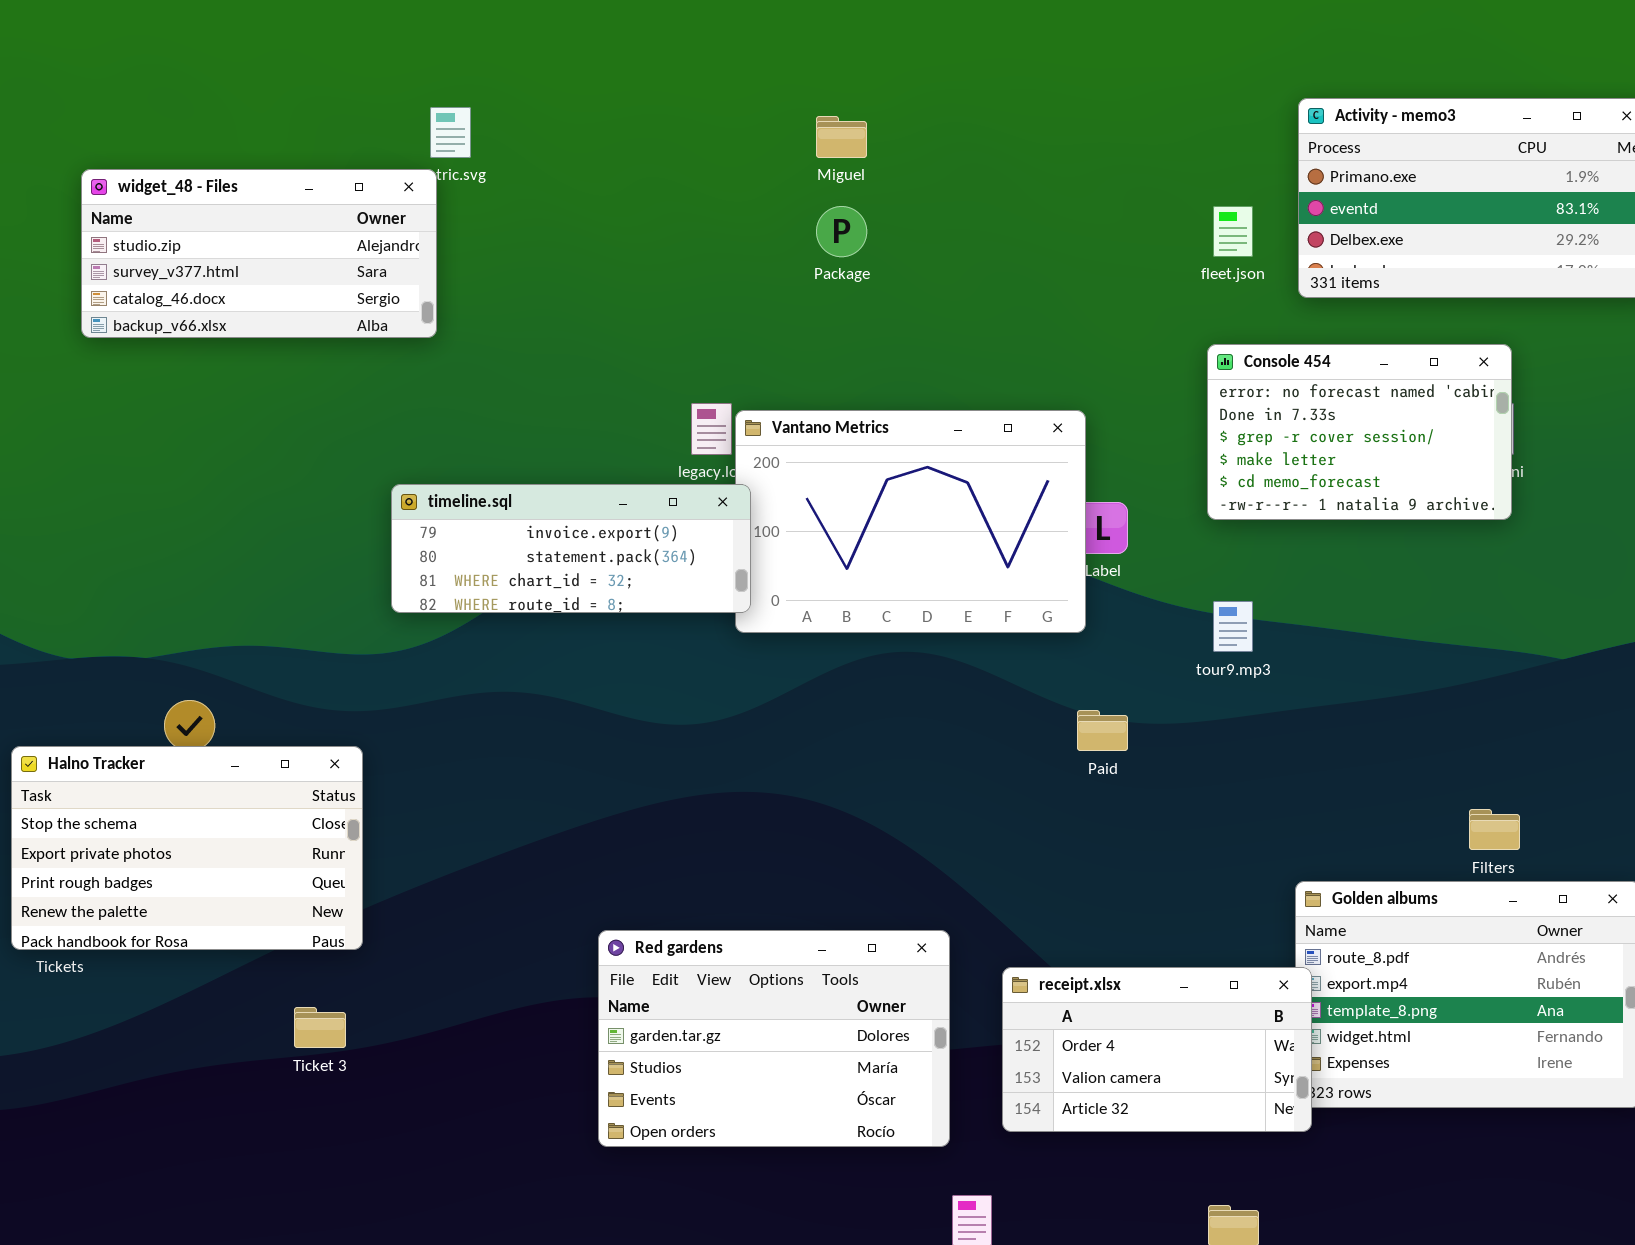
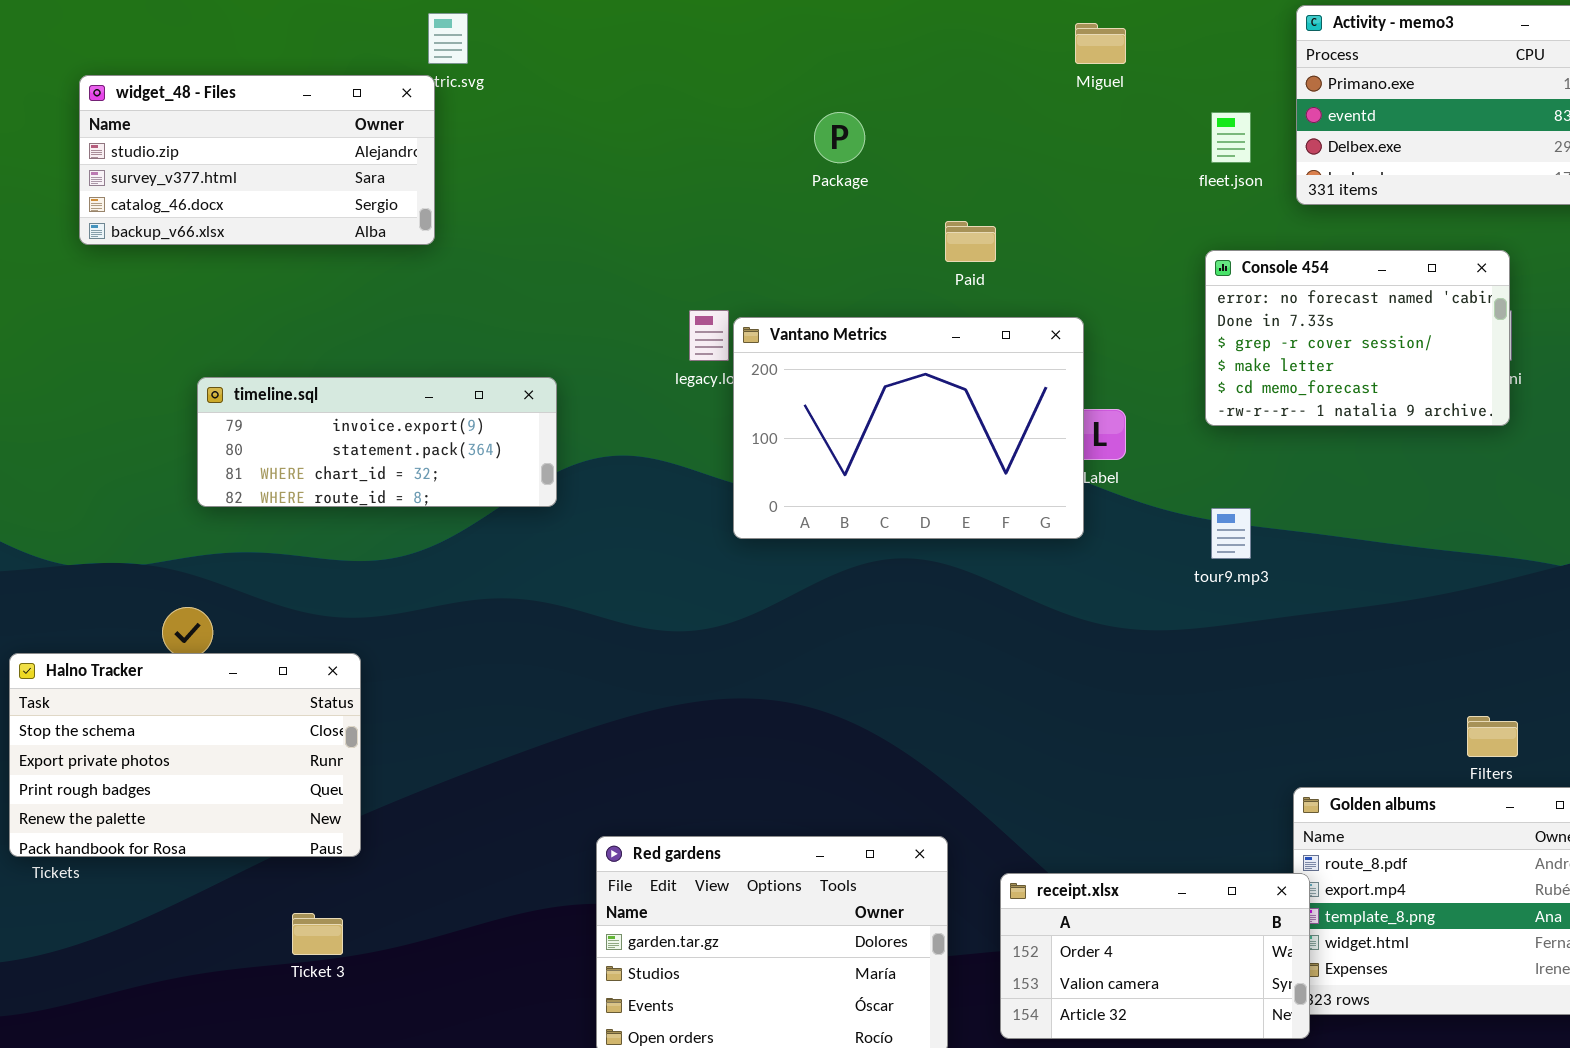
Miguel: [816,116,867,158] -> [1075,23,1126,64], moved
timeline.sql: [391,484,751,613] -> [197,377,557,507], moved
Paid: [1077,710,1128,751] -> [945,221,996,262], moved

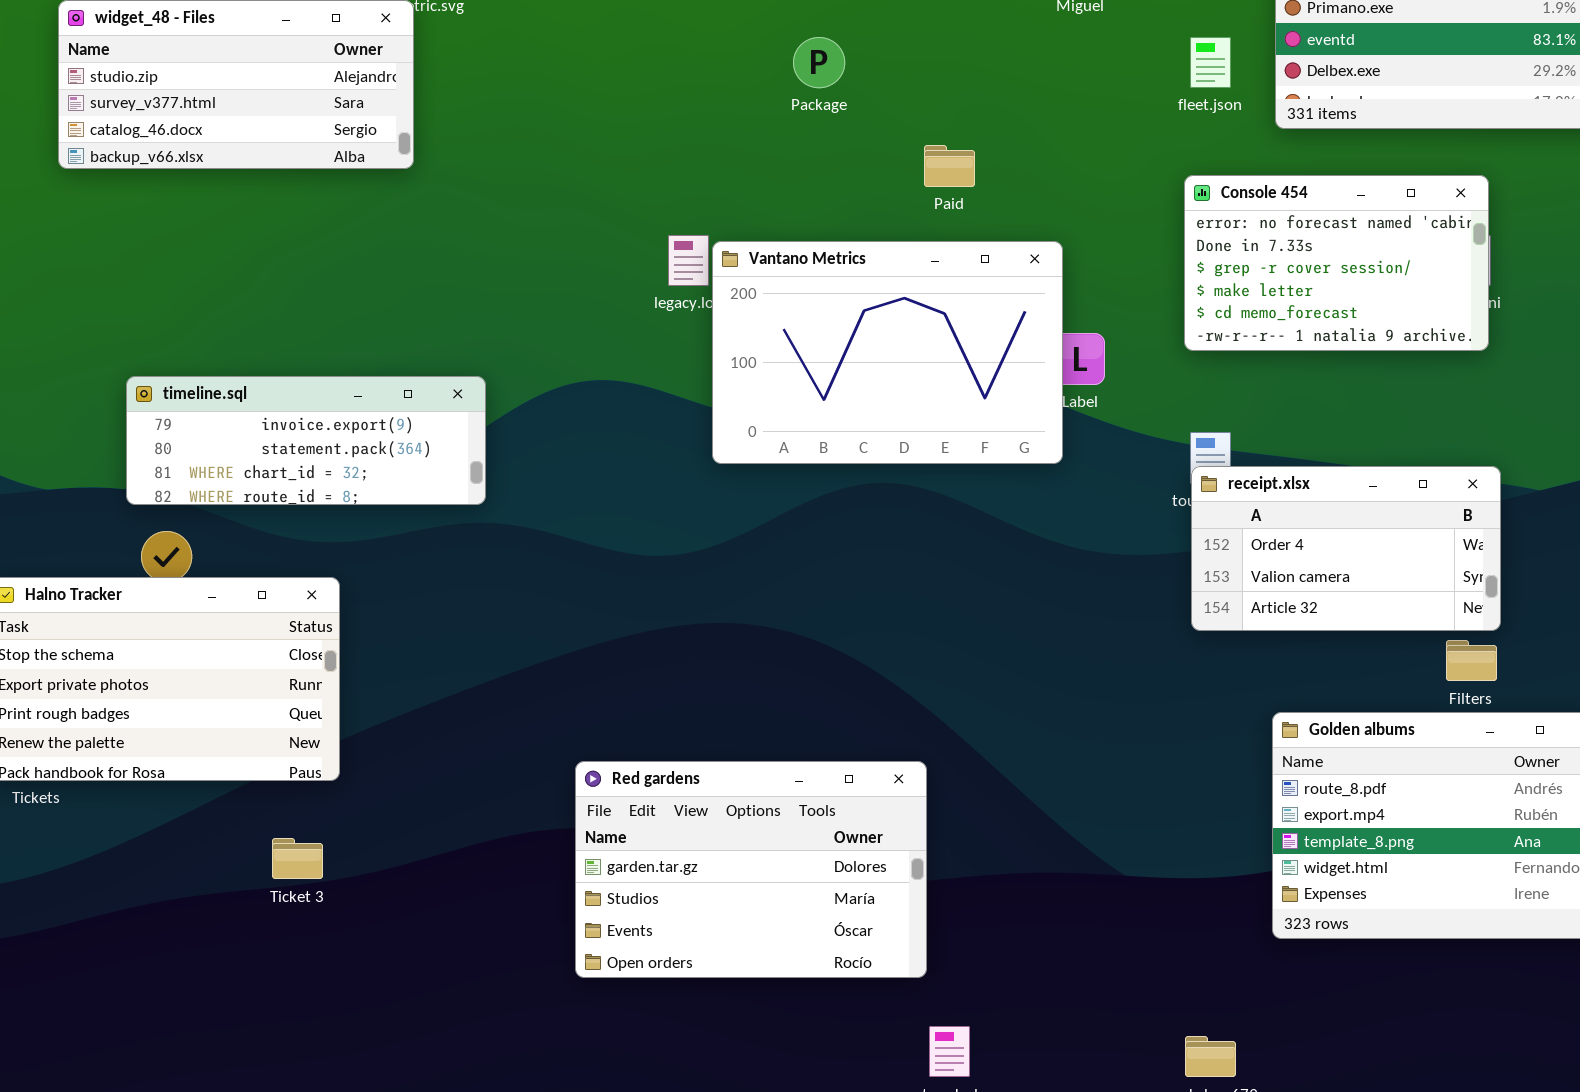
timeline.sql: [197,377,557,507] -> [126,376,486,505], moved
receipt.xlsx: [1000,873,1310,1039] -> [1191,466,1501,631], moved

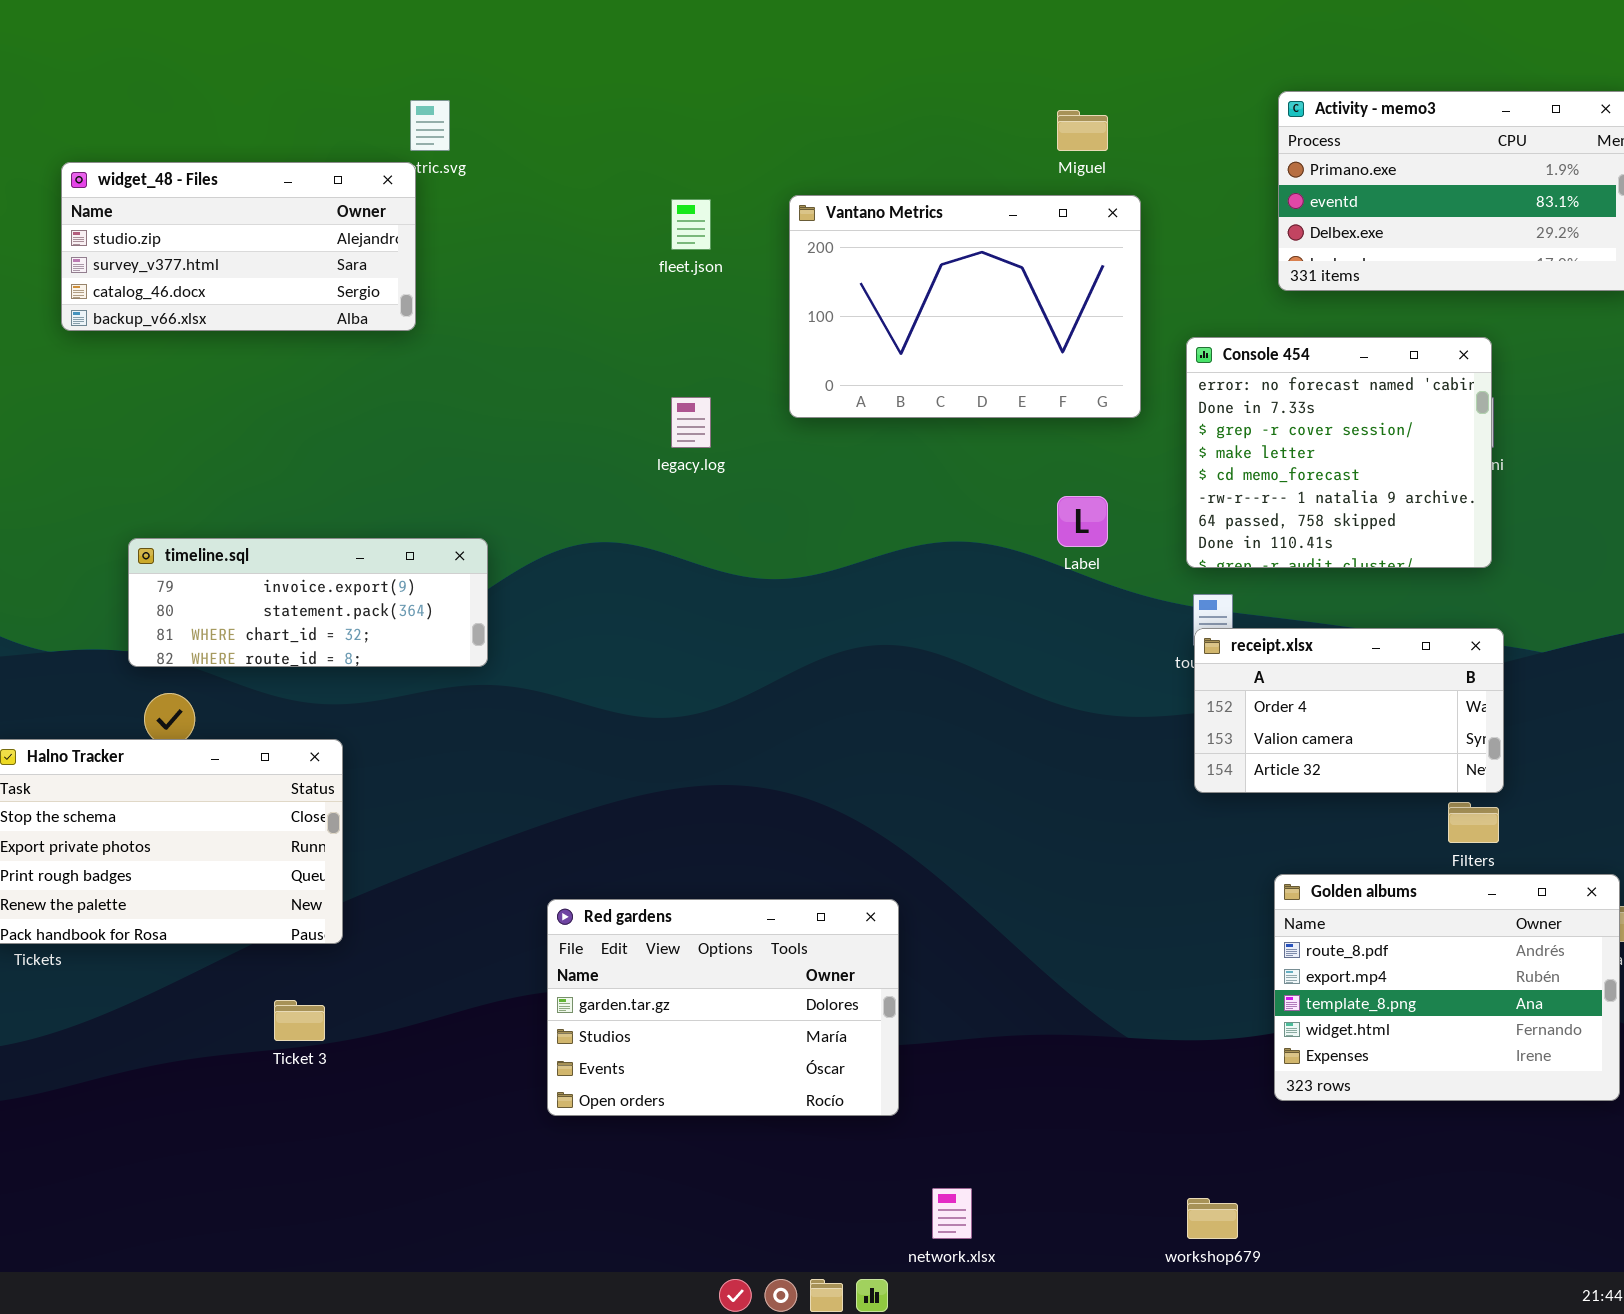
fleet.json: [1190,37,1231,88] -> [671,199,711,250], moved
Console 454: [1184,175,1489,351] -> [1186,337,1492,568], resized
Vantano Metrics: [712,241,1063,464] -> [789,195,1141,418], moved
Red gardens: [575,761,927,978] -> [547,899,899,1116], moved

